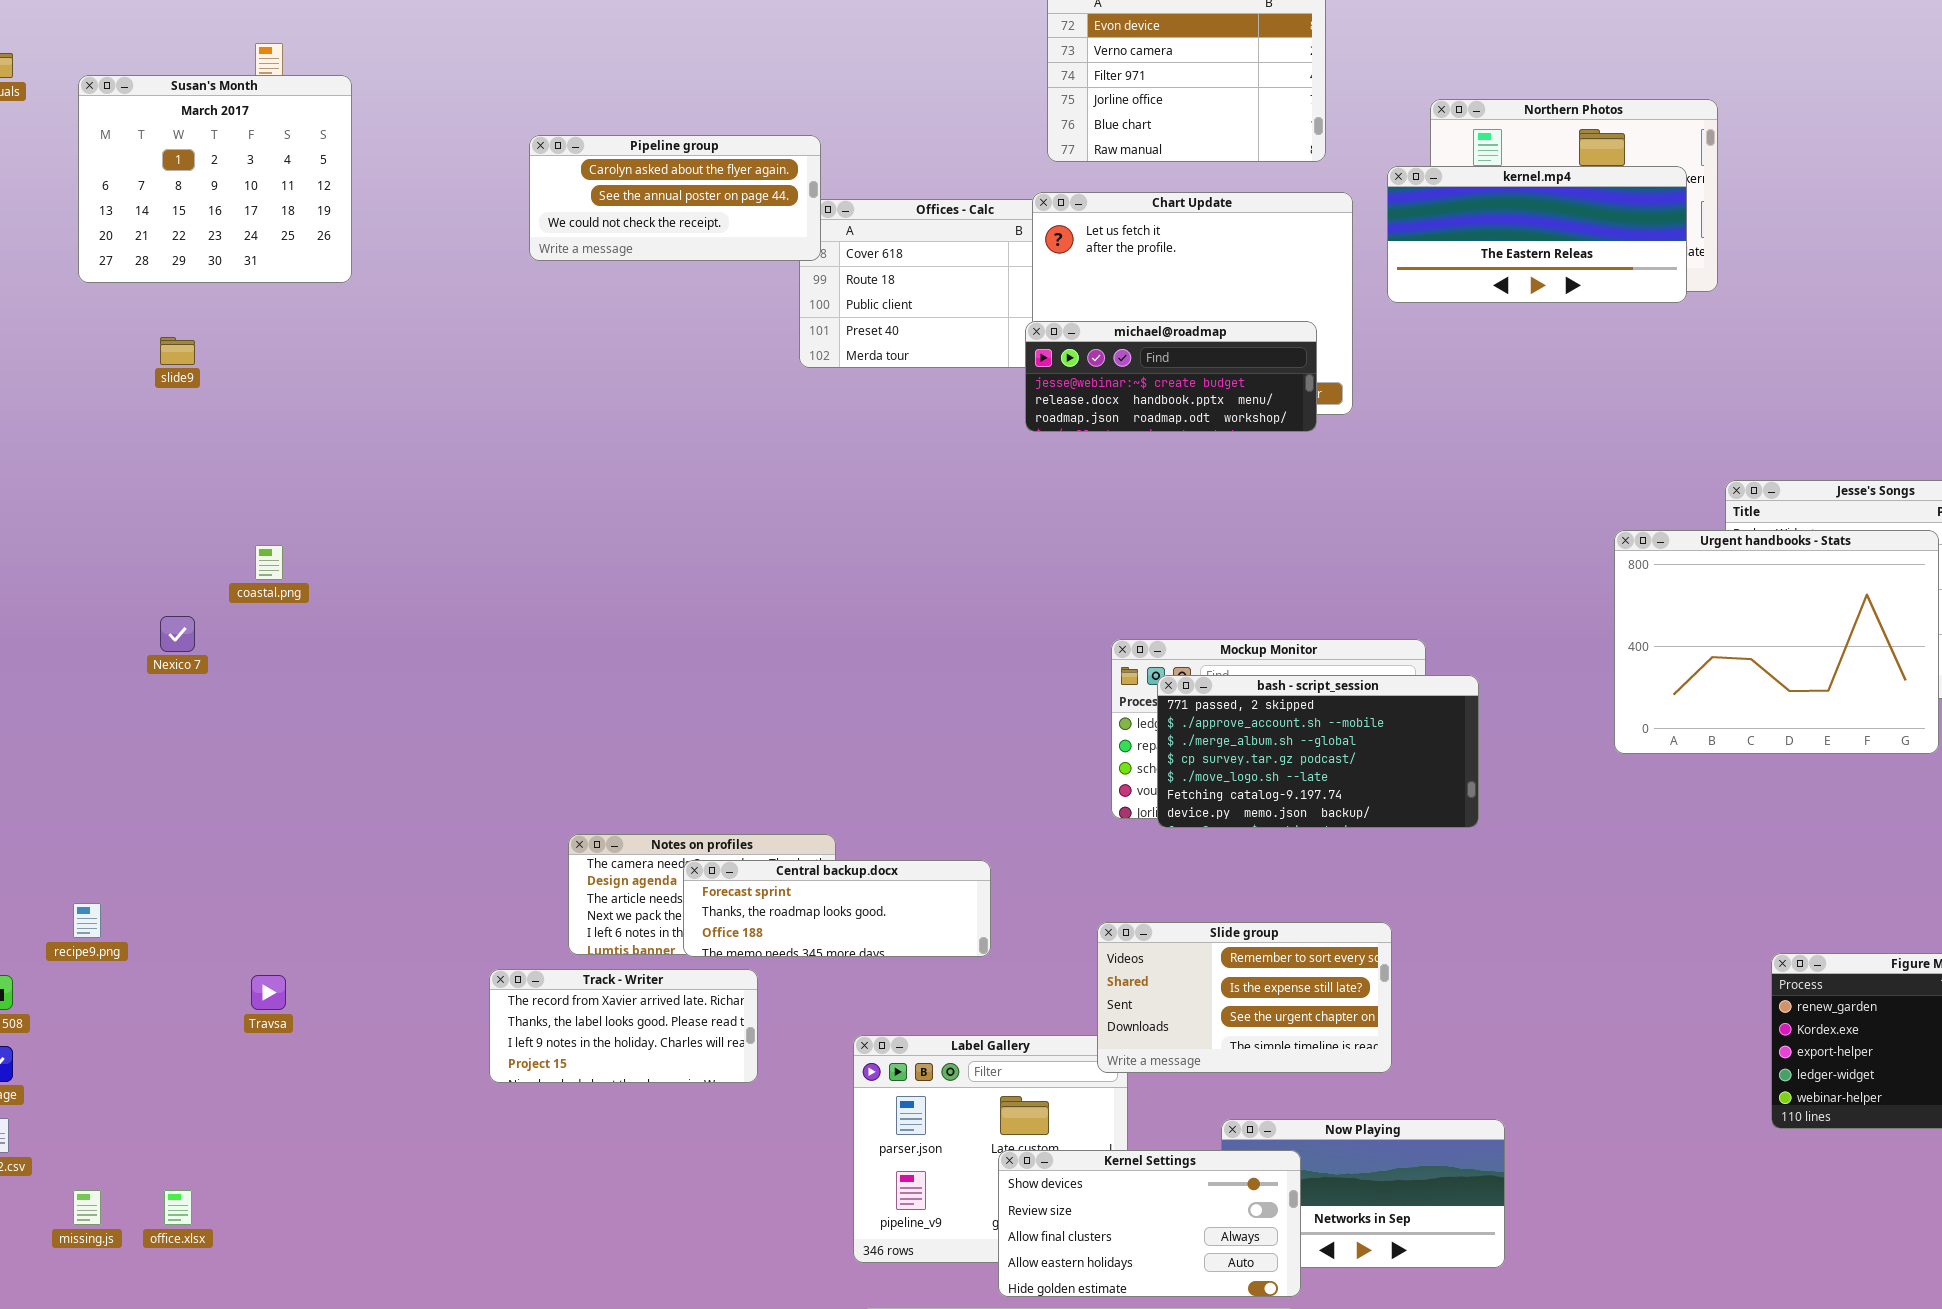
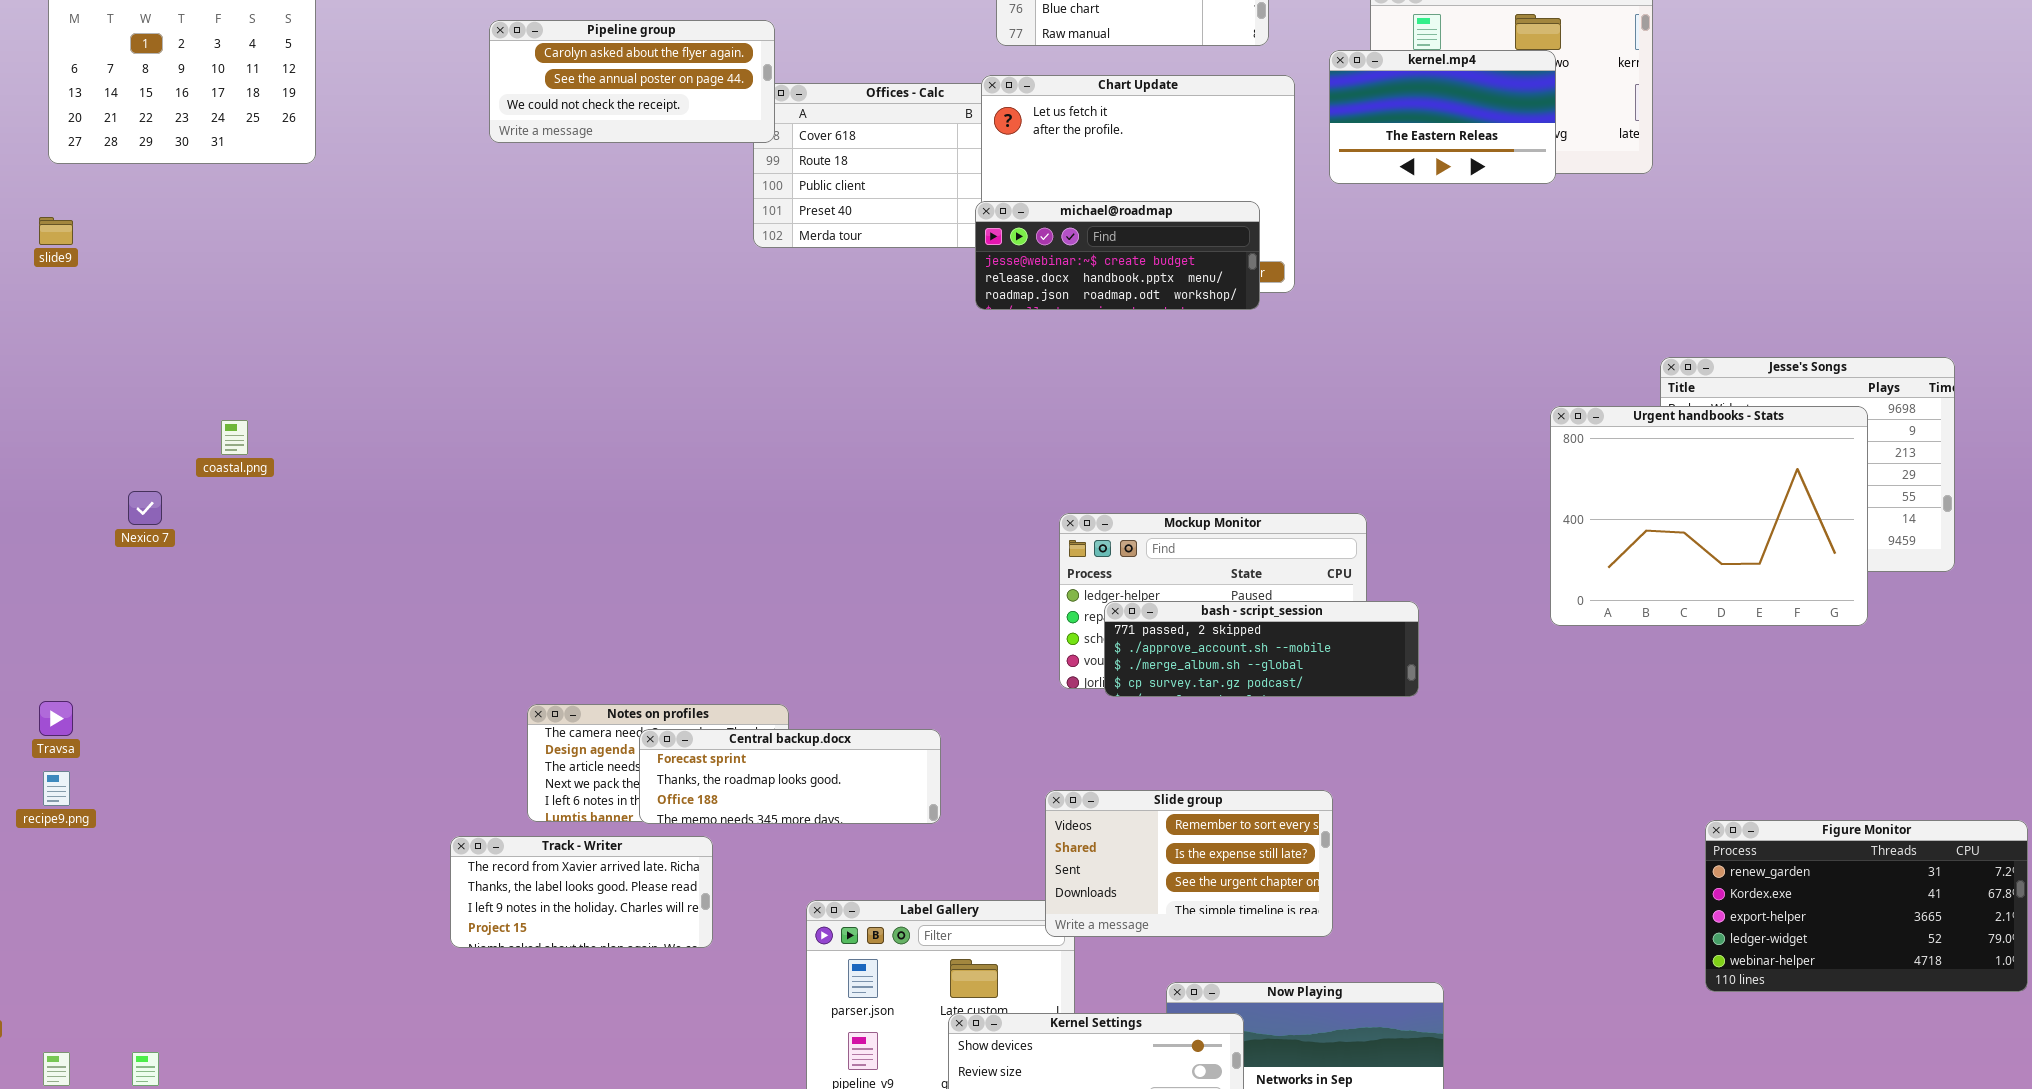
kernel.mp4: [1387,166,1687,303] -> [1329,50,1556,184], resized
slide9: [160,337,195,365] -> [39,217,73,245], moved
bash - script_session: [1157,675,1479,828] -> [1104,601,1419,697], resized
Travsa: [251,975,286,1010] -> [39,701,73,736], moved

